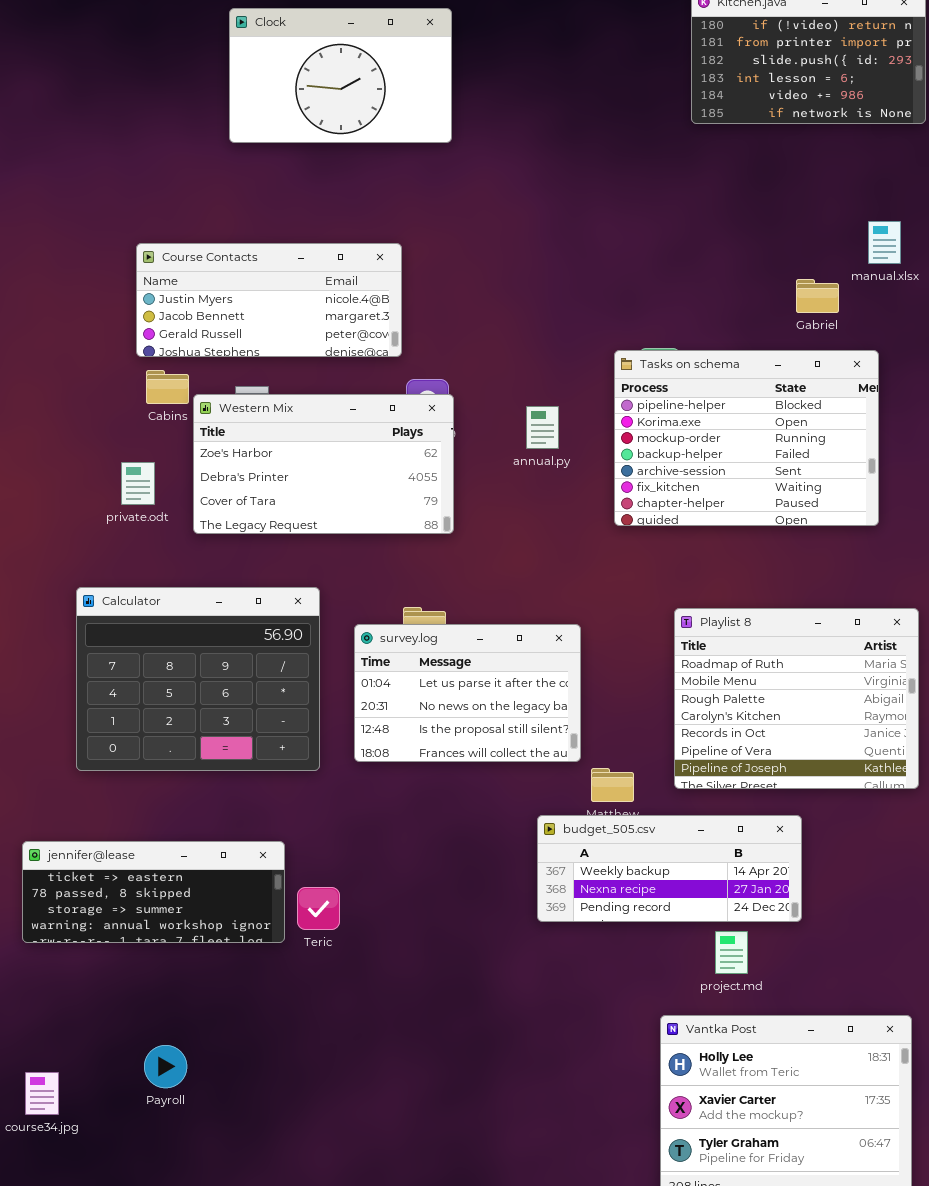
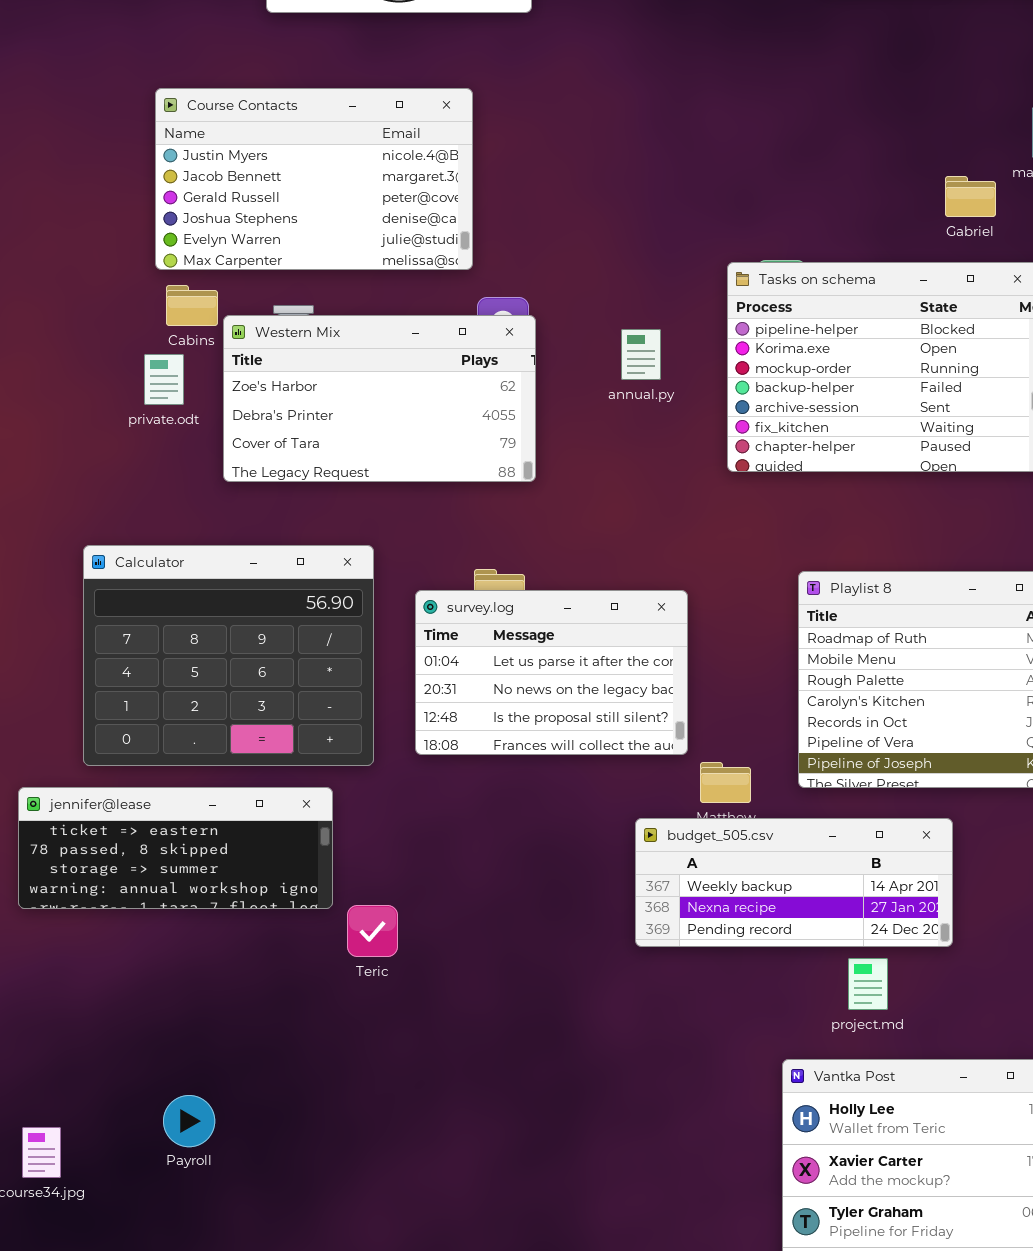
Course Contacts: [136,243,402,357] -> [155,88,473,270], resized
private.odt: [121,462,155,505] -> [144,354,184,405], moved
jennifer@lease: [22,841,285,943] -> [18,787,333,909], moved

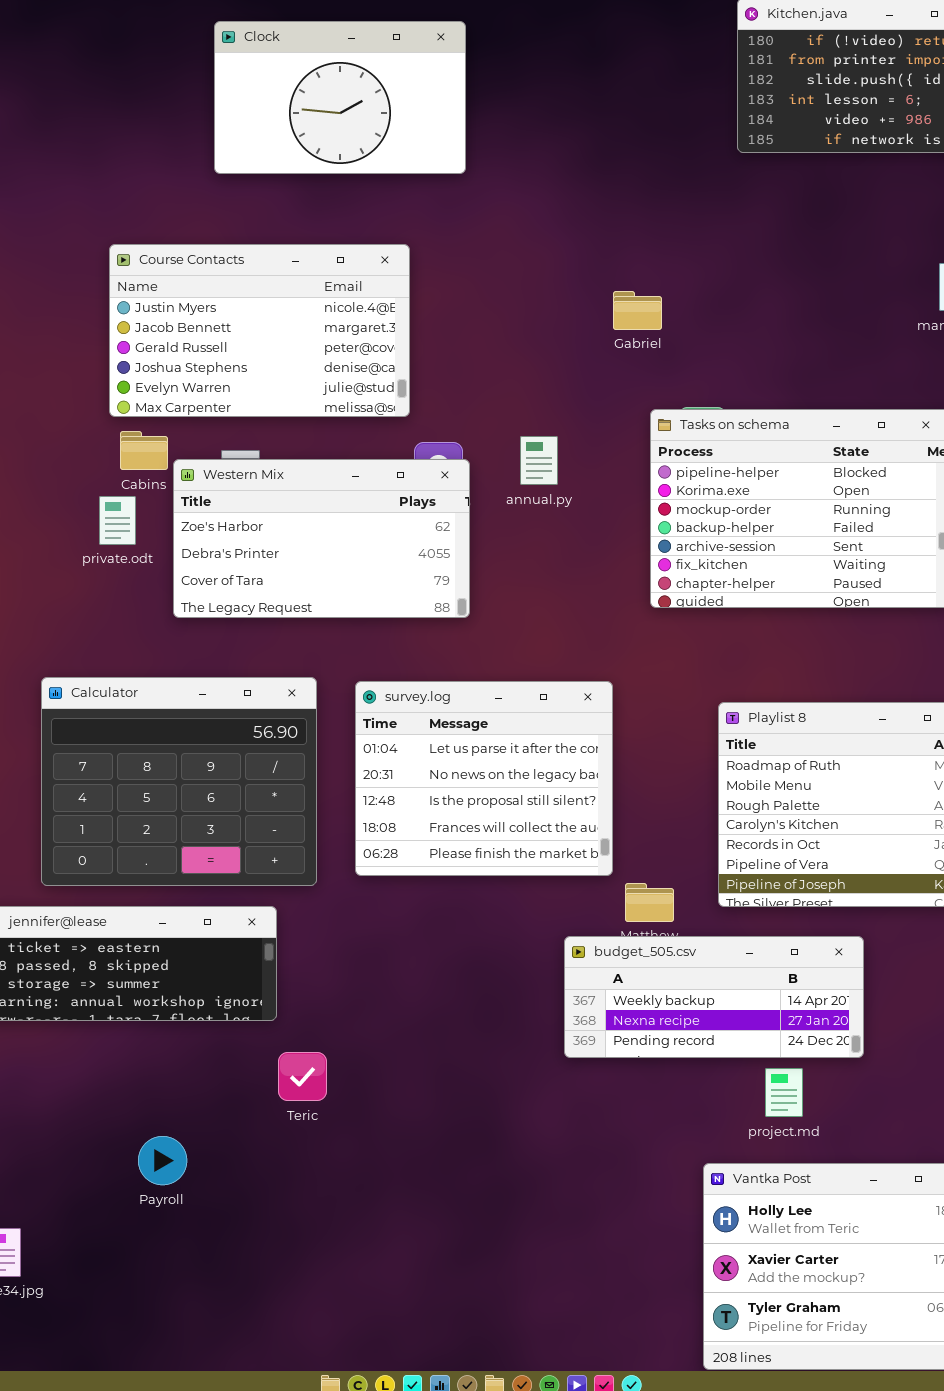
Gabriel: [945,176,996,217] -> [613,291,662,330], moved
annual.py: [621,329,661,380] -> [520,436,558,485], moved
survey.log: [415,590,688,755] -> [355,681,613,876], resized
Teric: [347,905,398,957] -> [278,1052,327,1101], moved
Payroll: [163,1095,215,1147] -> [138,1136,187,1185], moved

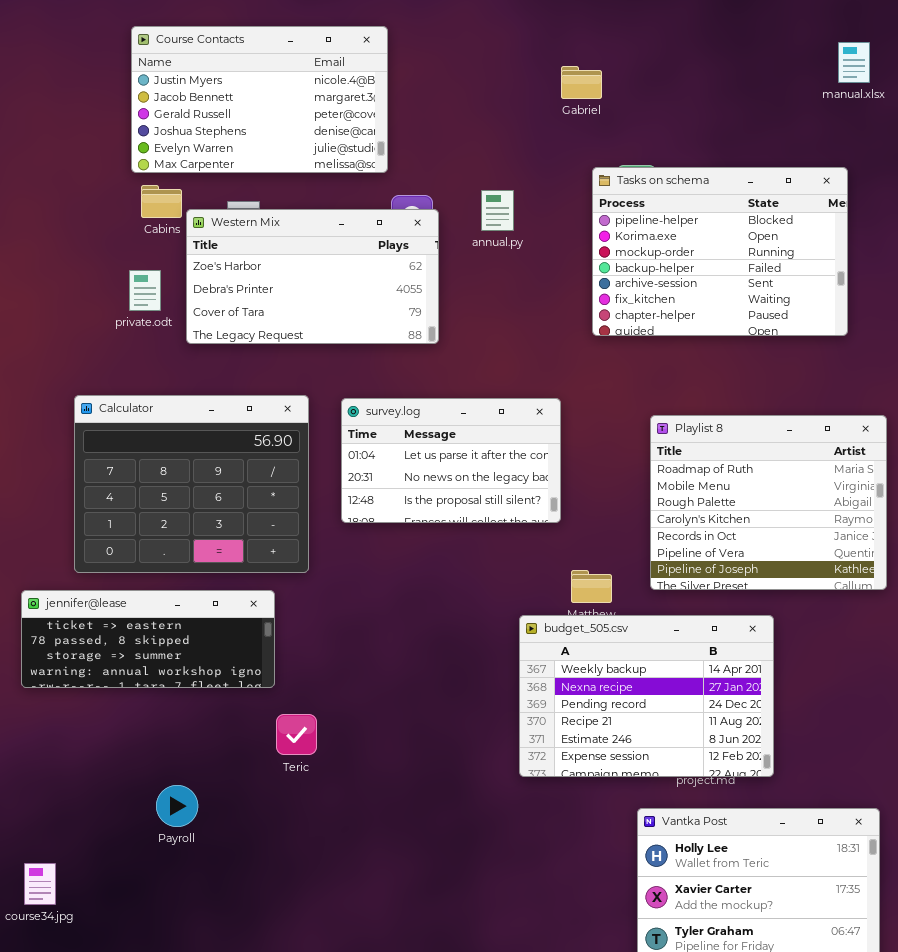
private.odt: [99,496,136,545] -> [129,270,161,311], moved
survey.log: [355,681,613,876] -> [341,398,561,523], resized
budget_505.csv: [564,936,864,1058] -> [519,615,774,777], resized

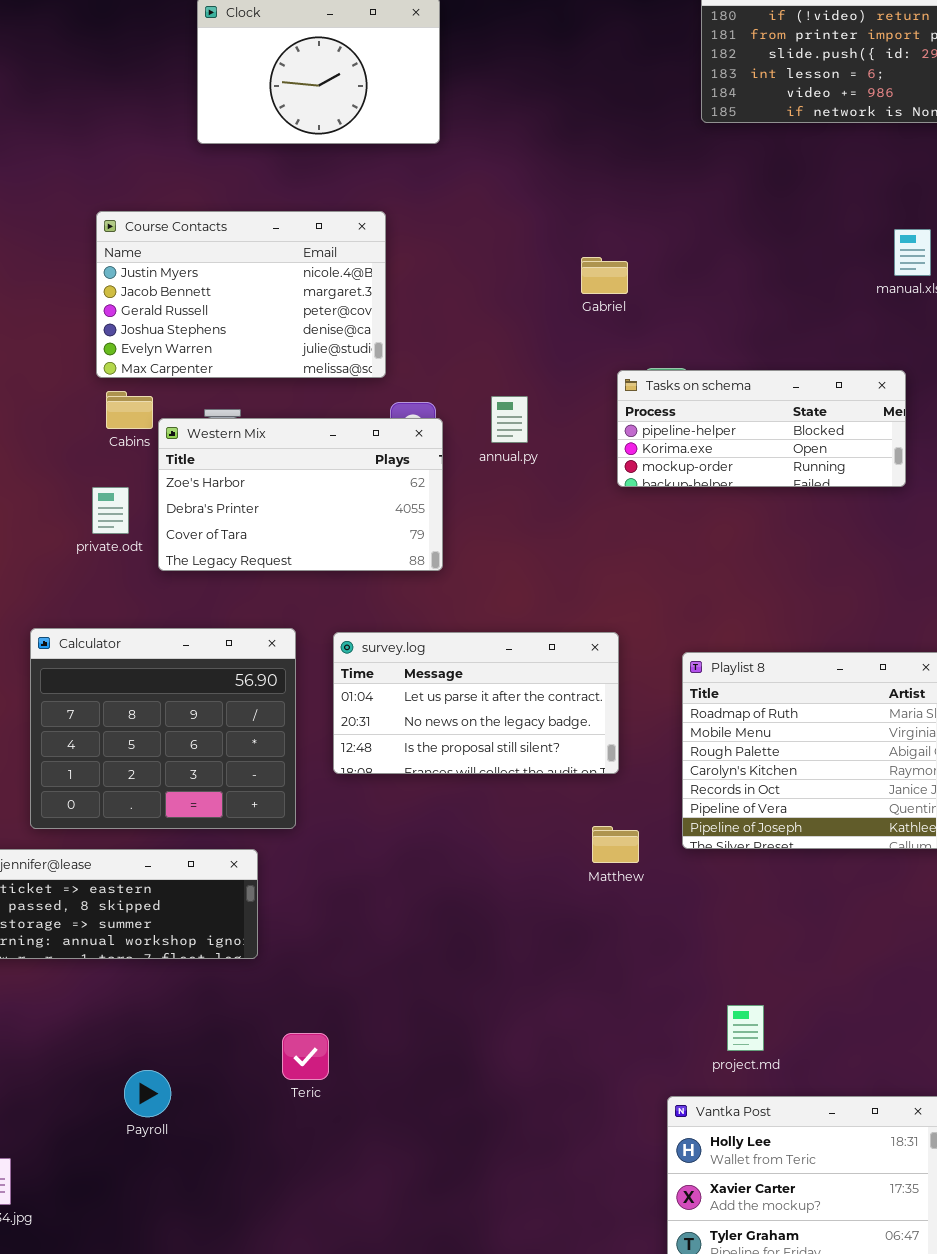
Tasks on schema: [592,167,848,336] -> [617,370,906,487], resized
survey.log: [341,398,561,523] -> [333,632,619,774], resized
budget_505.csv: [519,615,774,777] -> none, closed
Teric: [276,714,317,755] -> [282,1033,329,1080], moved

